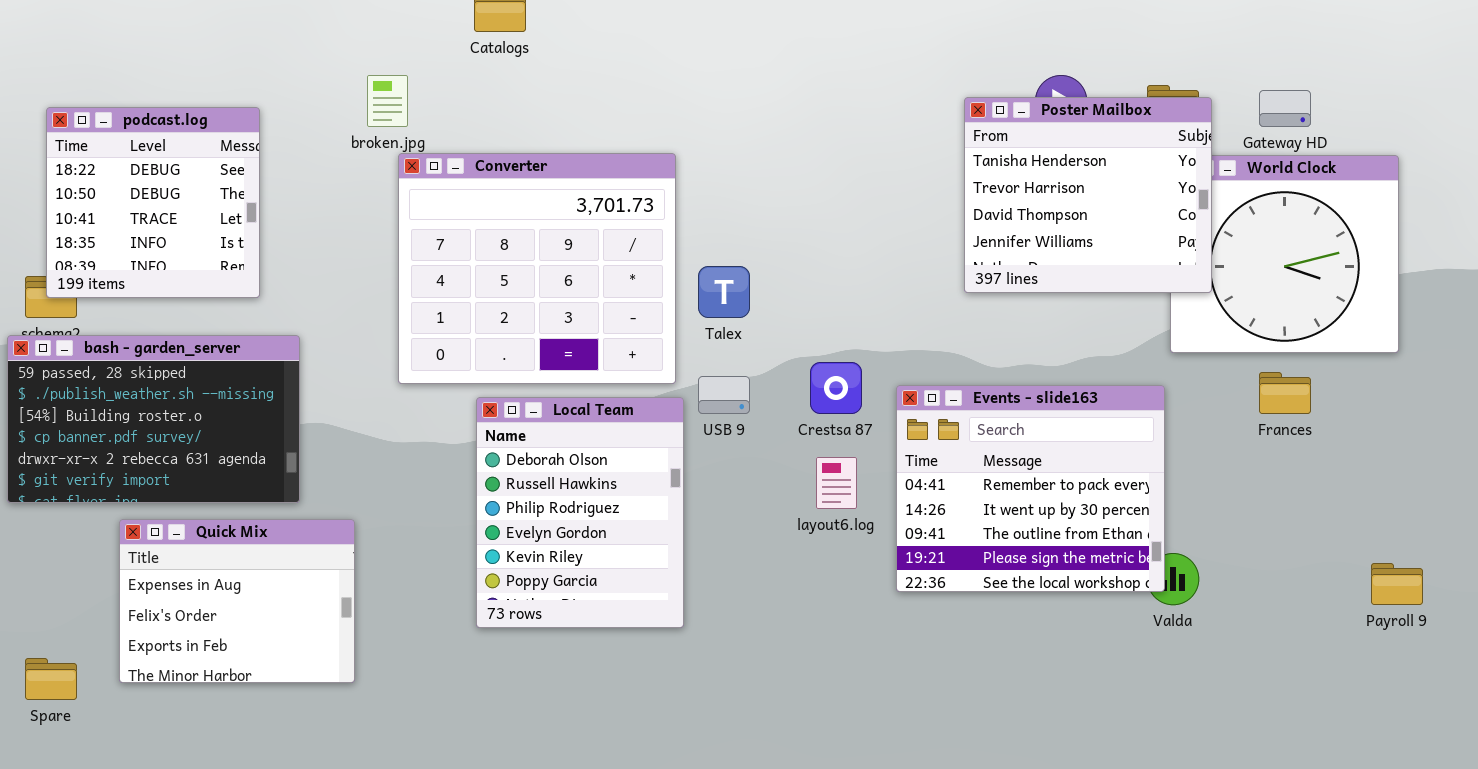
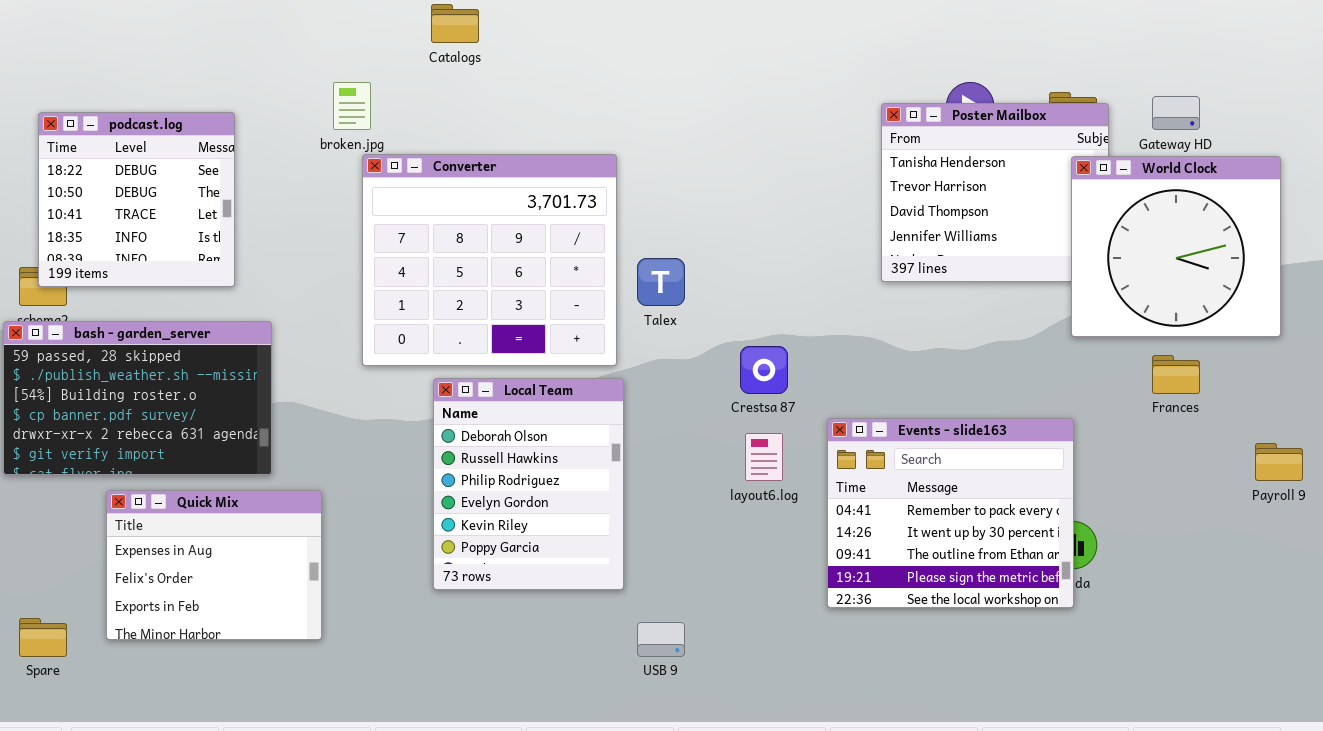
World Clock: [1170,155,1399,353] -> [1071,156,1281,337], raised
USB 9: [698,376,750,414] -> [637,622,685,657], moved
Events - slide163: [896,385,1165,592] -> [827,418,1074,608], moved
Payroll 9: [1371,563,1423,605] -> [1255,443,1303,481], moved

